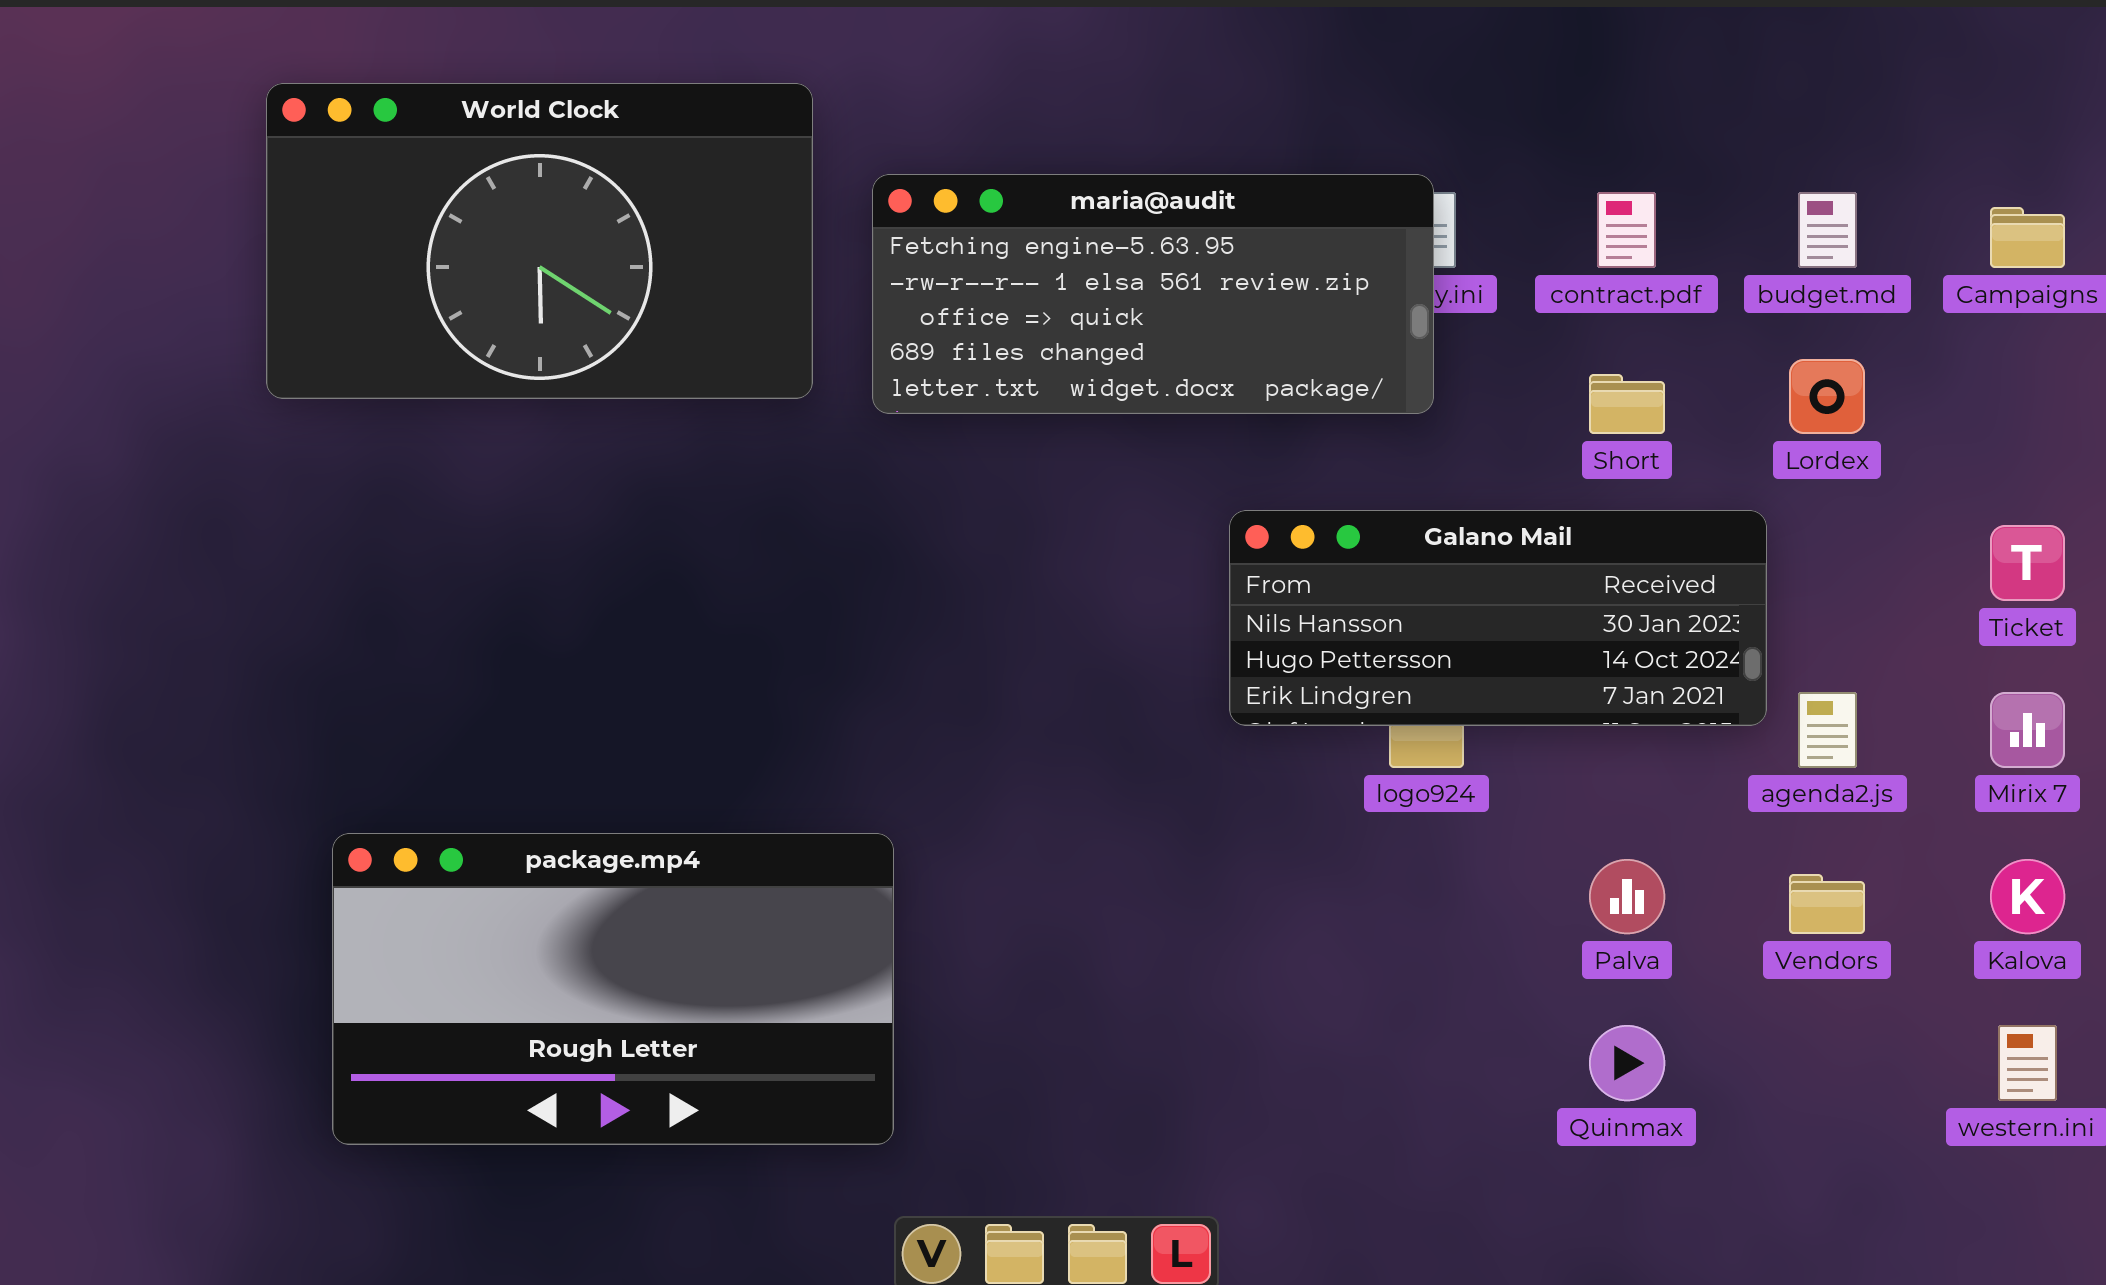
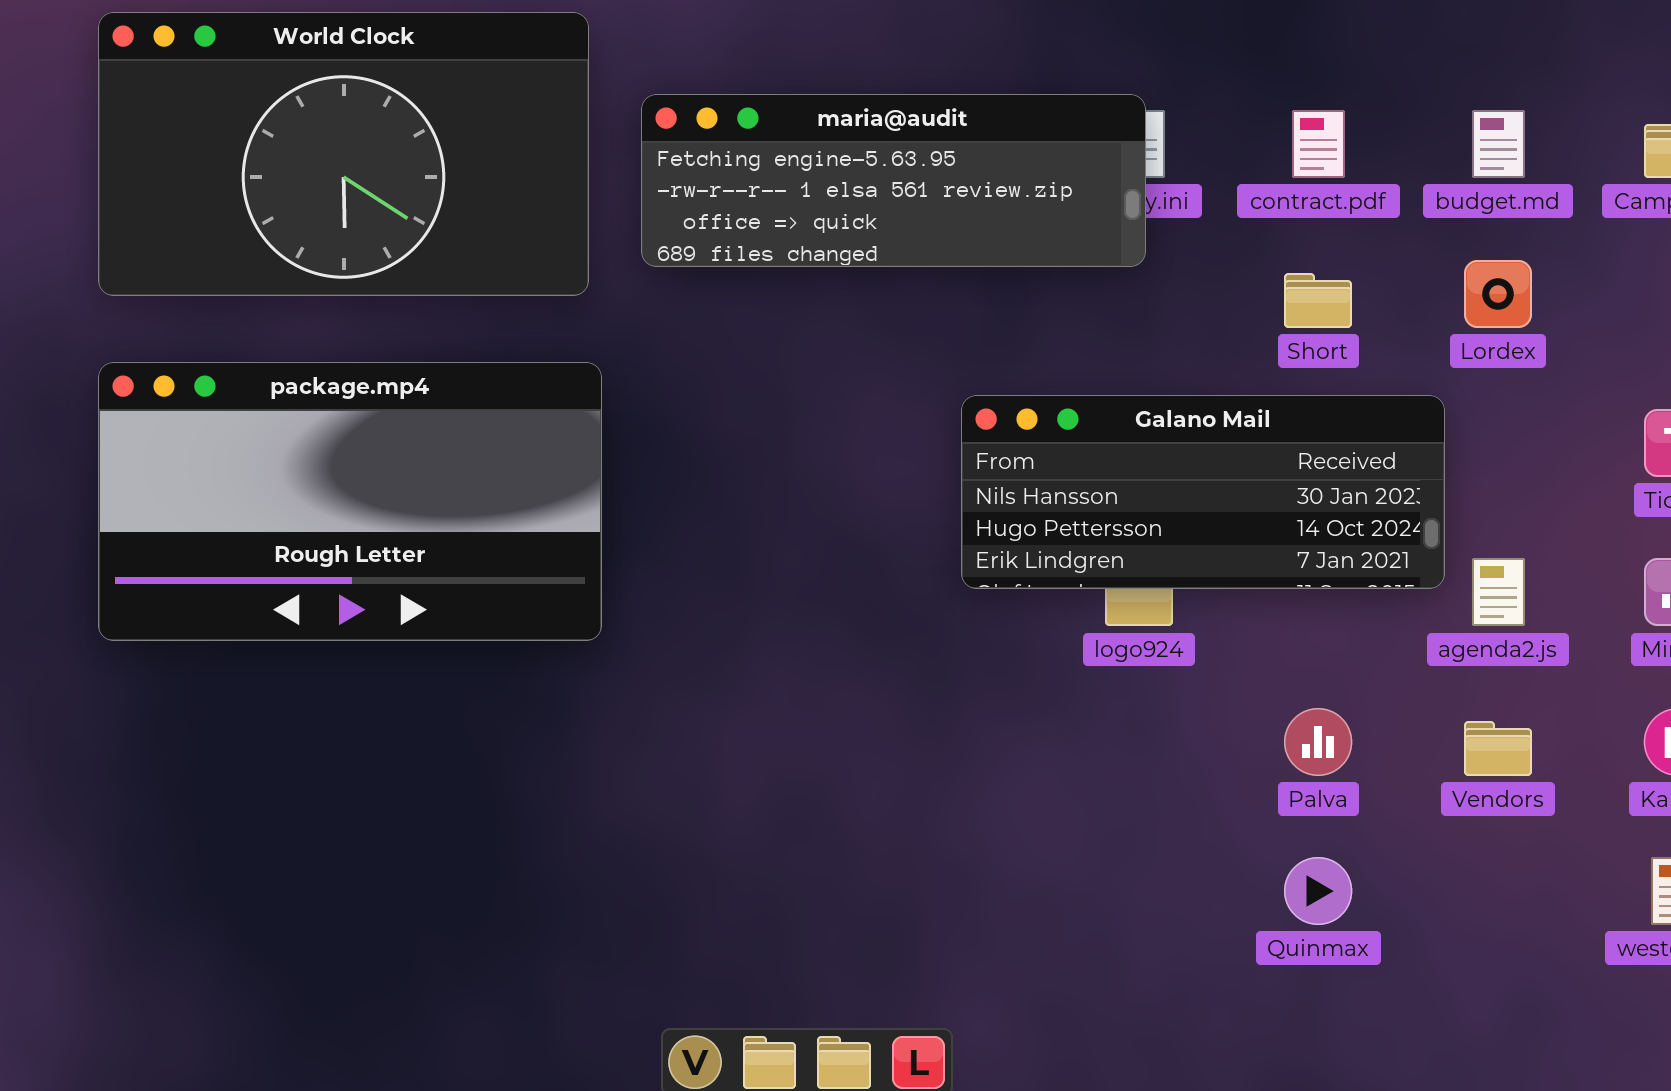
maria@audit: [872,174,1434,414] -> [641,94,1146,267], resized
package.mp4: [332,833,894,1145] -> [98,362,602,641], moved

